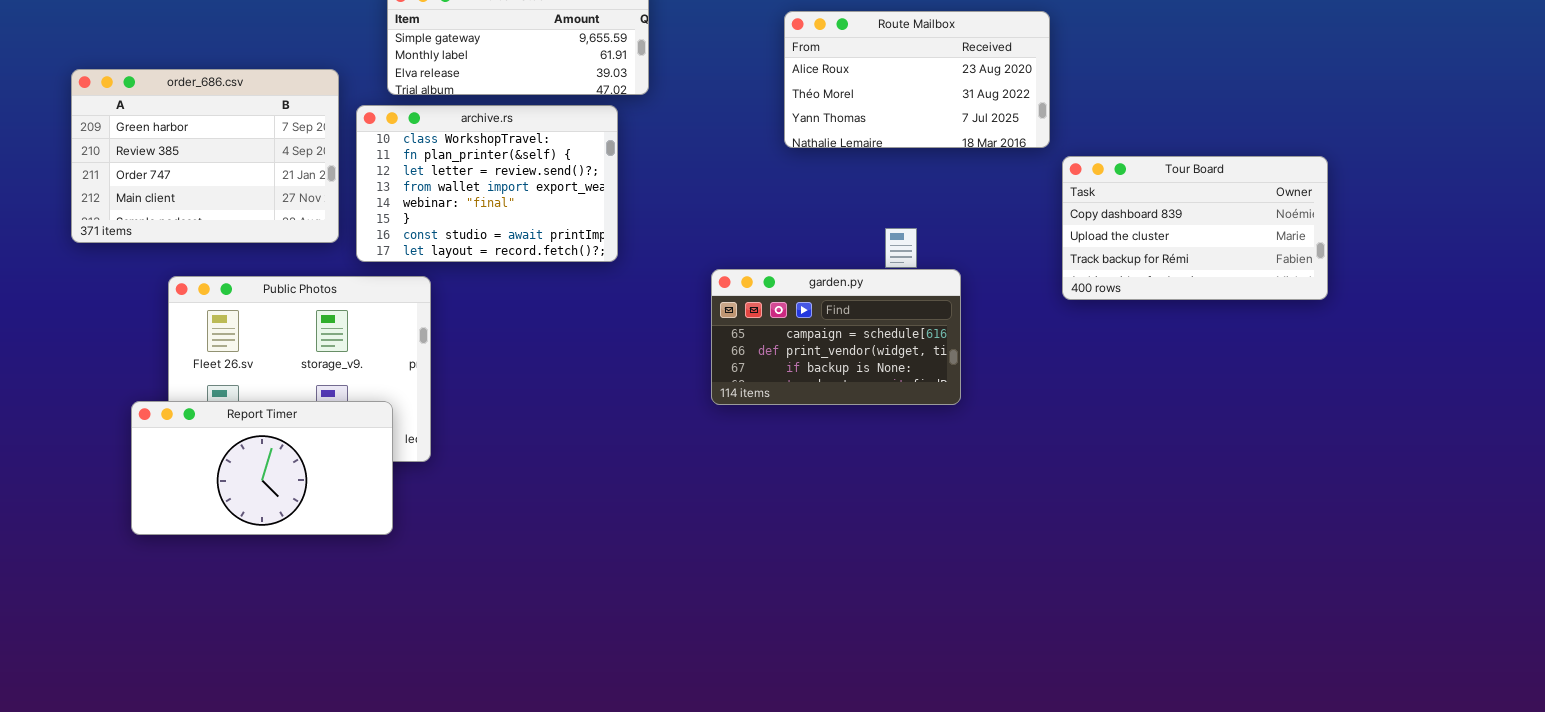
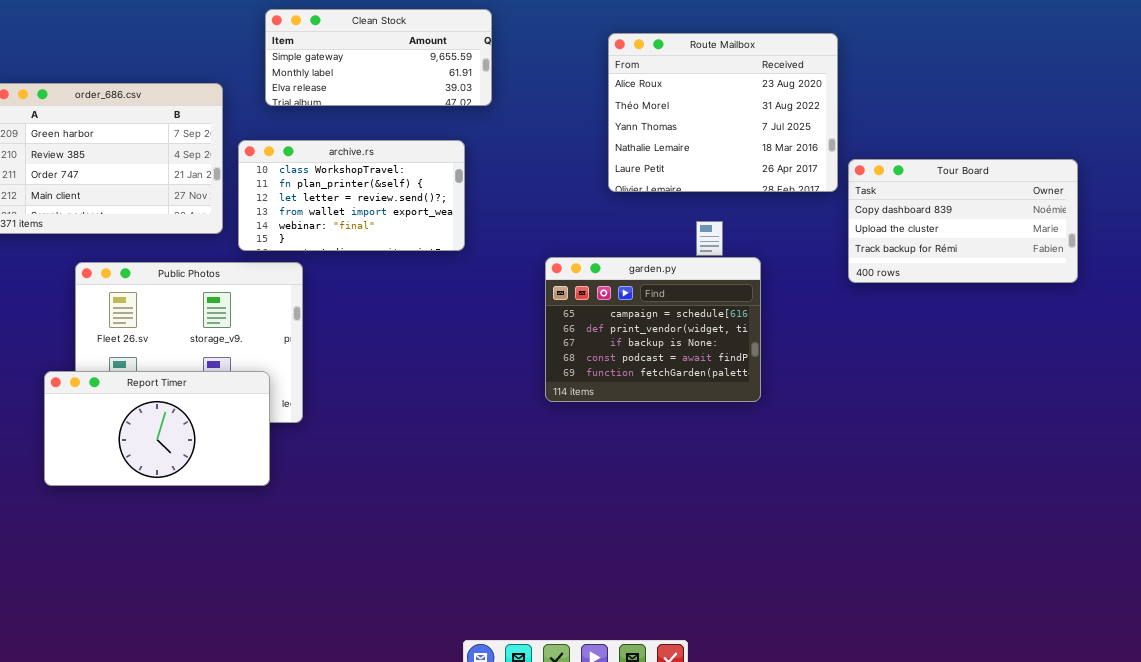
Route Mailbox: [784,11,1050,148] -> [608,33,838,192], resized
archive.rs: [356,105,618,262] -> [238,140,465,251], resized
garden.py: [711,269,961,405] -> [545,257,761,402], resized

